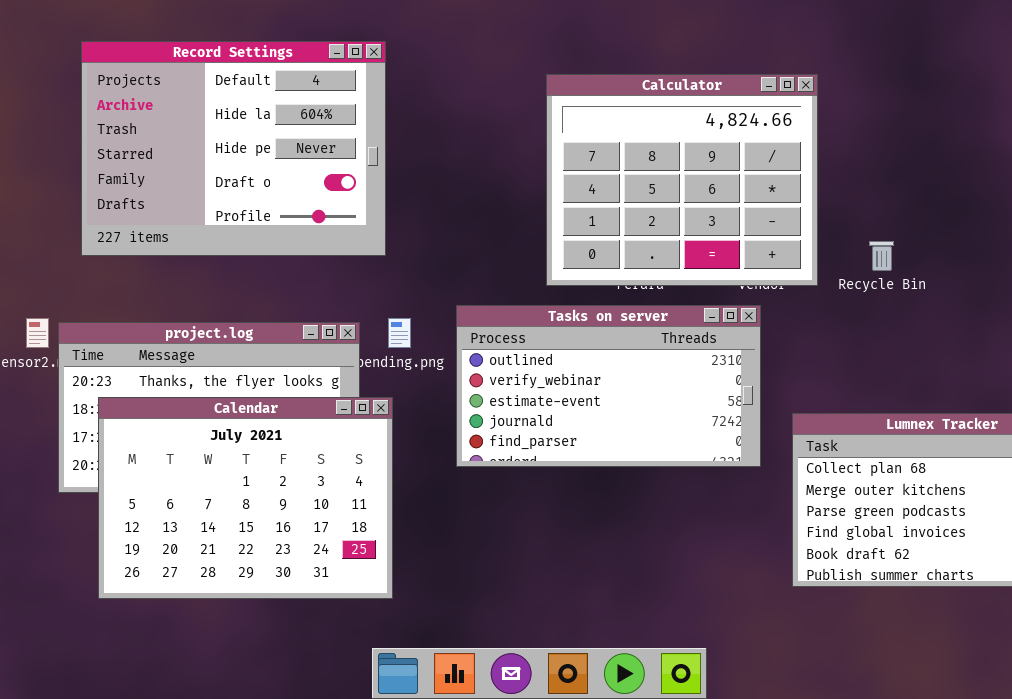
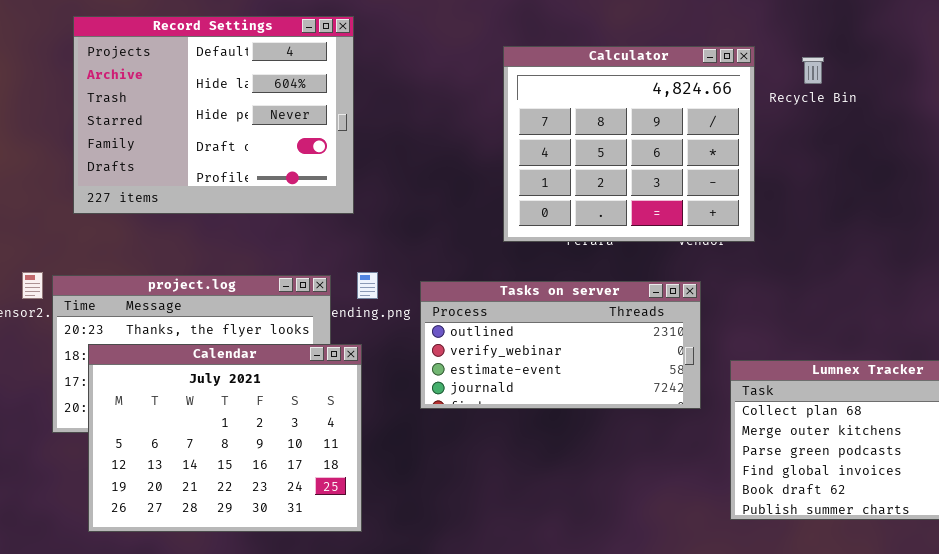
Recycle Bin: [869,241,894,271] -> [802,57,824,84], moved
Tasks on server: [456,305,761,467] -> [420,281,701,409], resized

